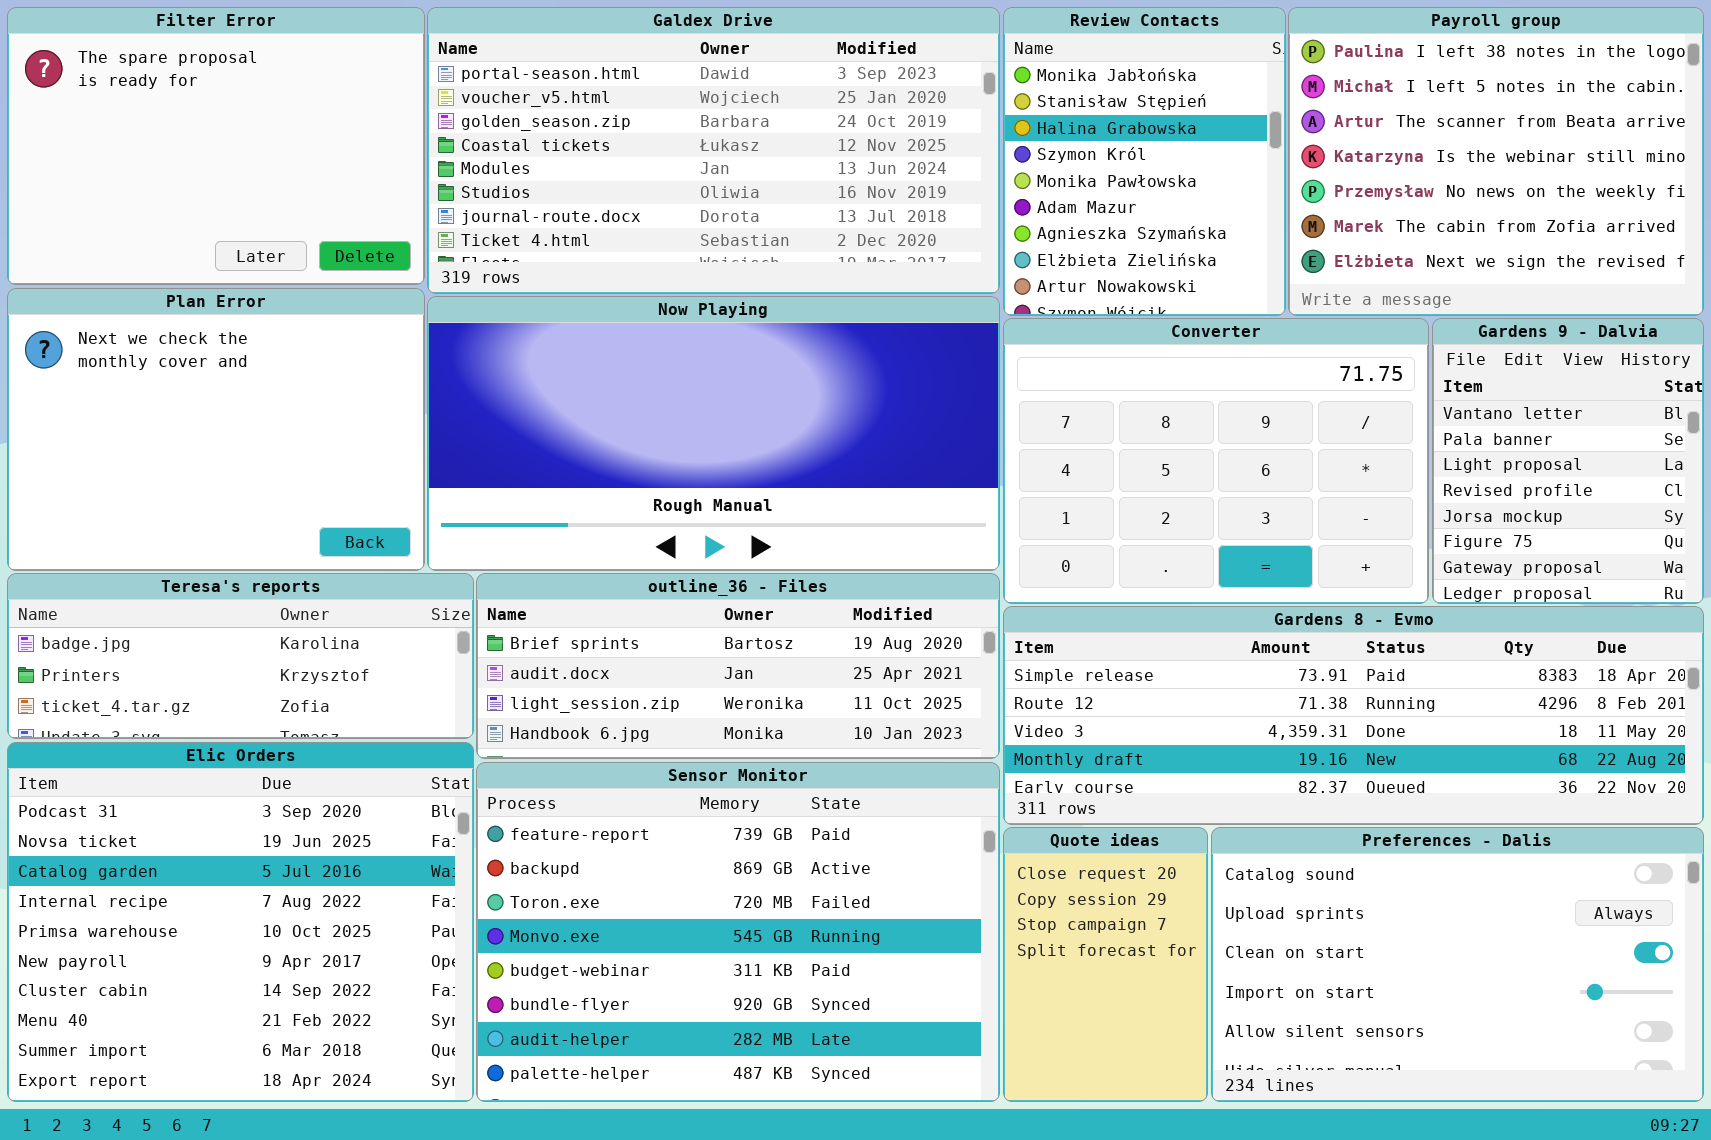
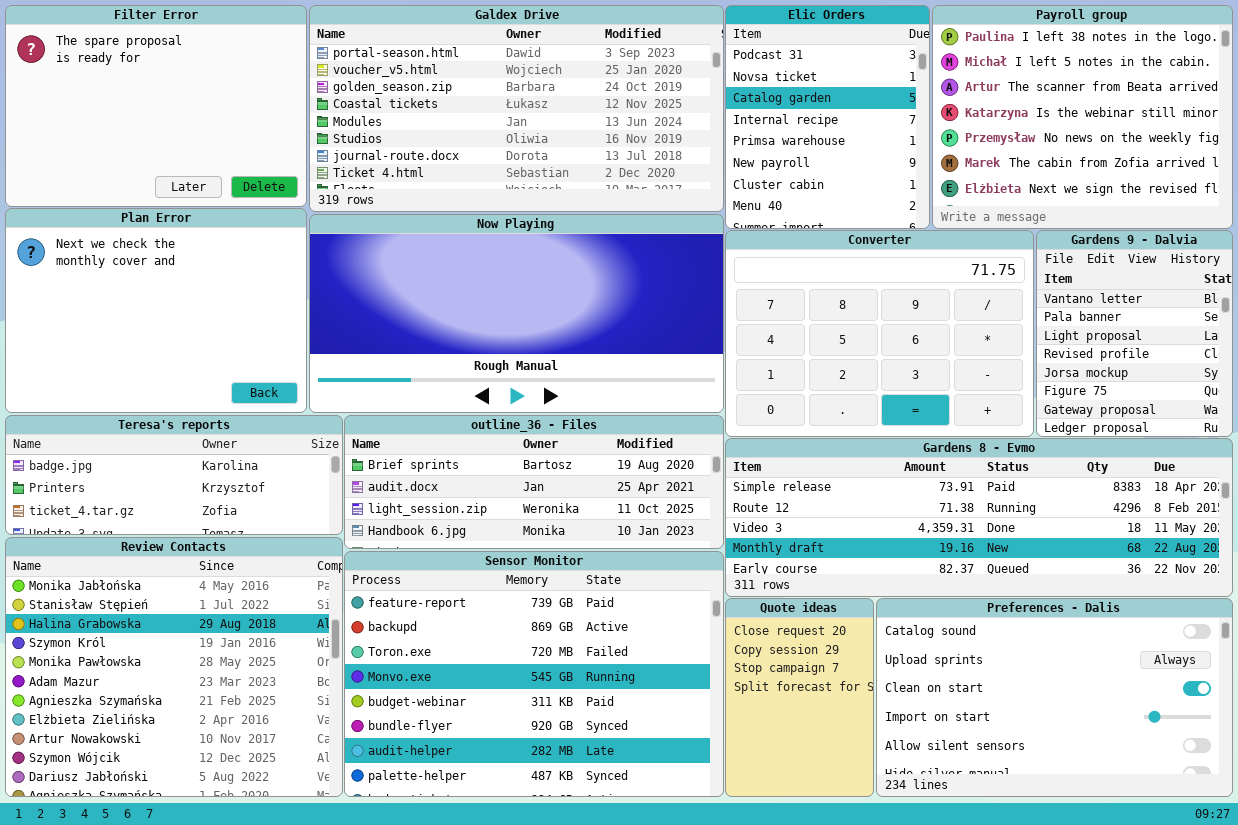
Review Contacts: [1003,7,1286,316] -> [5,537,343,797], moved, resized
Elic Orders: [7,742,474,1102] -> [725,5,930,229], moved, resized

